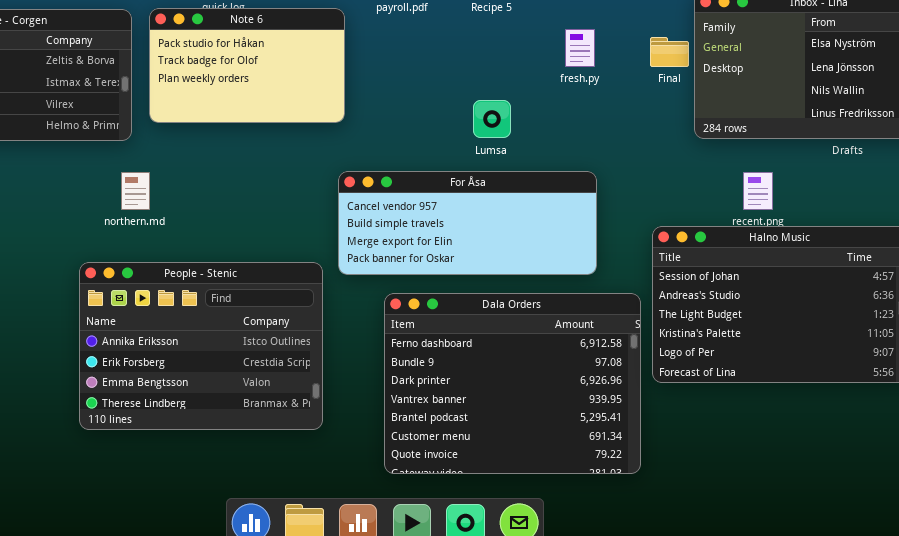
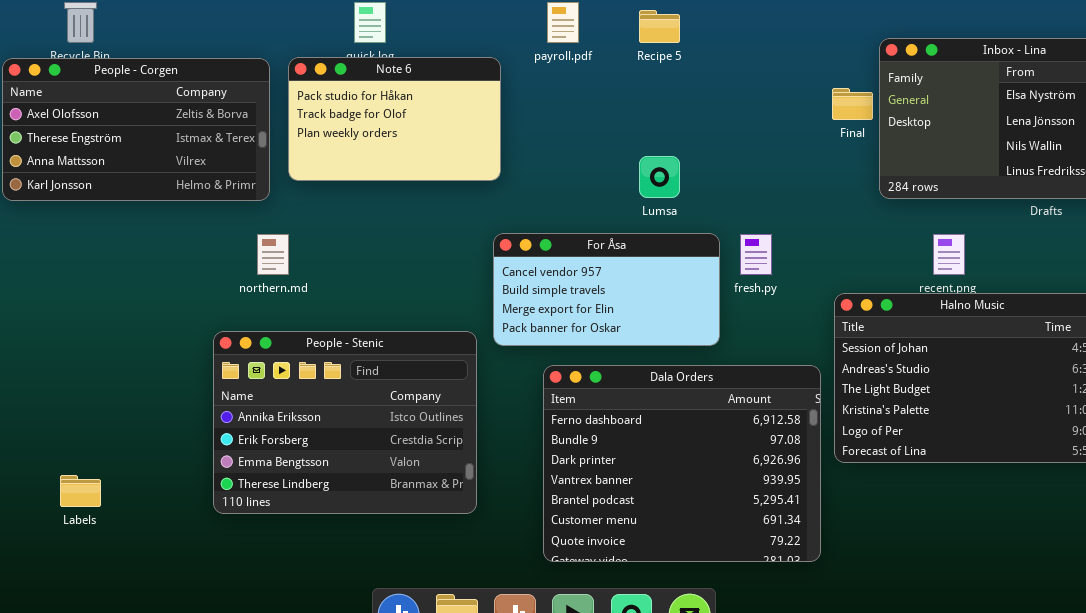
fresh.py: [565,29,595,67] -> [740,234,772,275], moved
For Åsa: [338,171,597,275] -> [493,233,720,346], resized

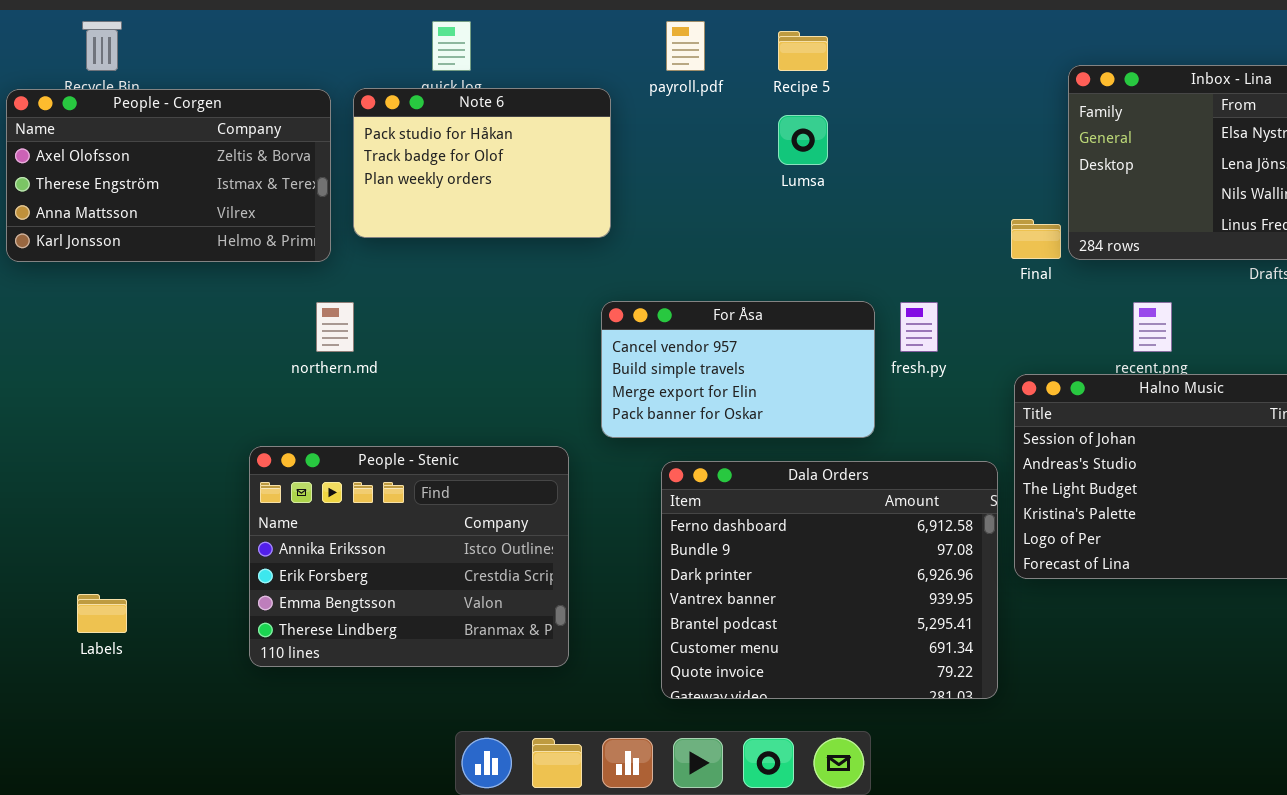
Final: [832,88,873,120] -> [1011,219,1061,259], moved
Lumsa: [639,156,680,198] -> [778,115,828,165], moved
People - Stenic: [213,331,477,514] -> [249,446,569,667], moved

